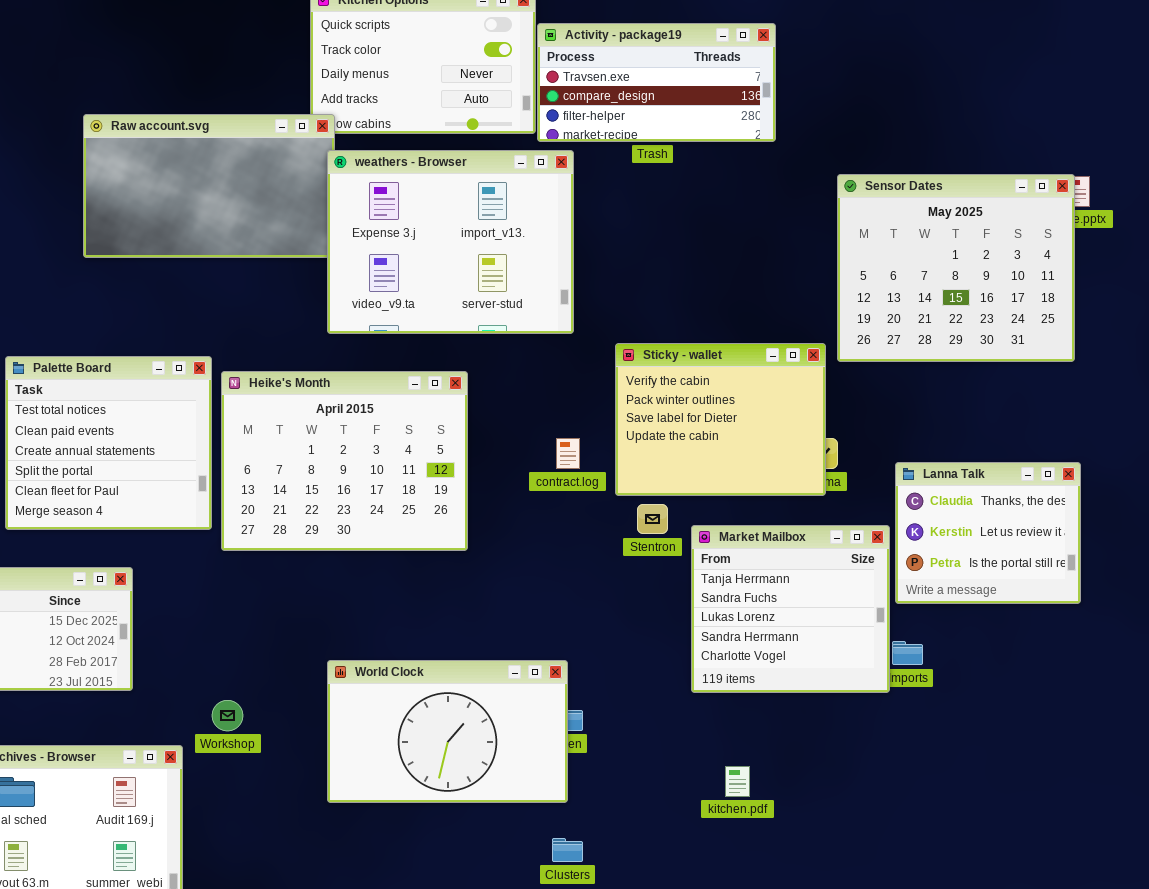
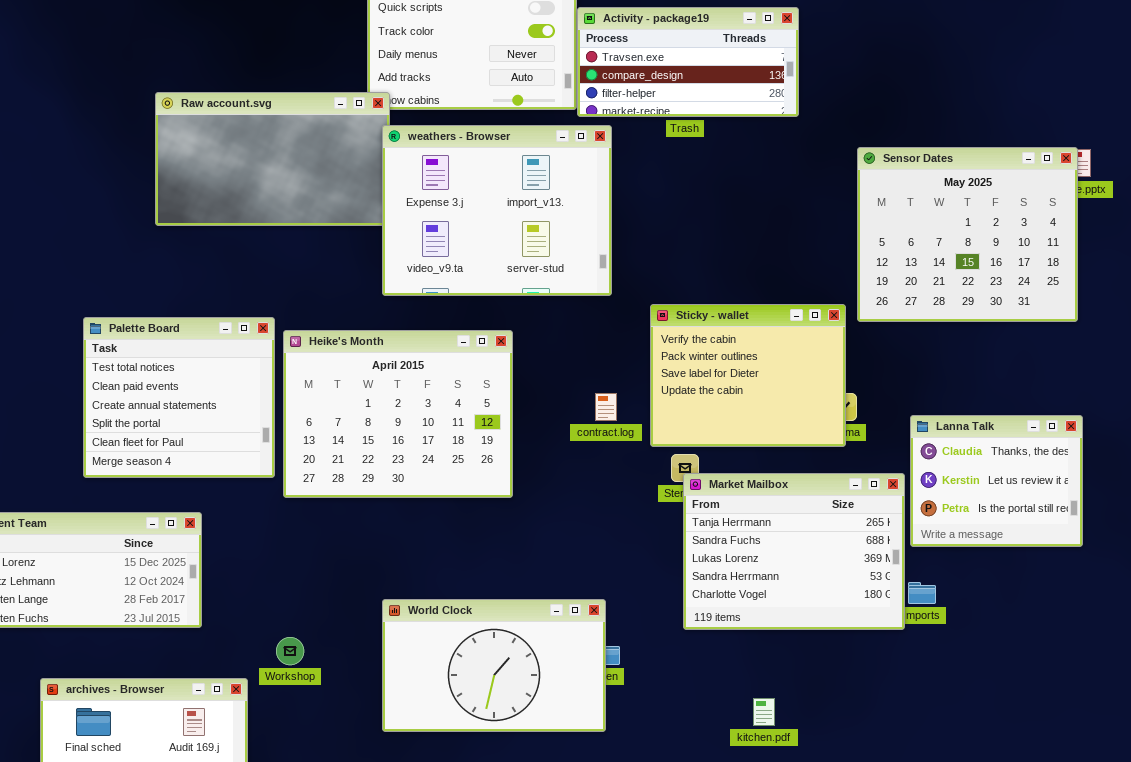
Market Mailbox: [691,525,890,693] -> [683,473,905,630], resized

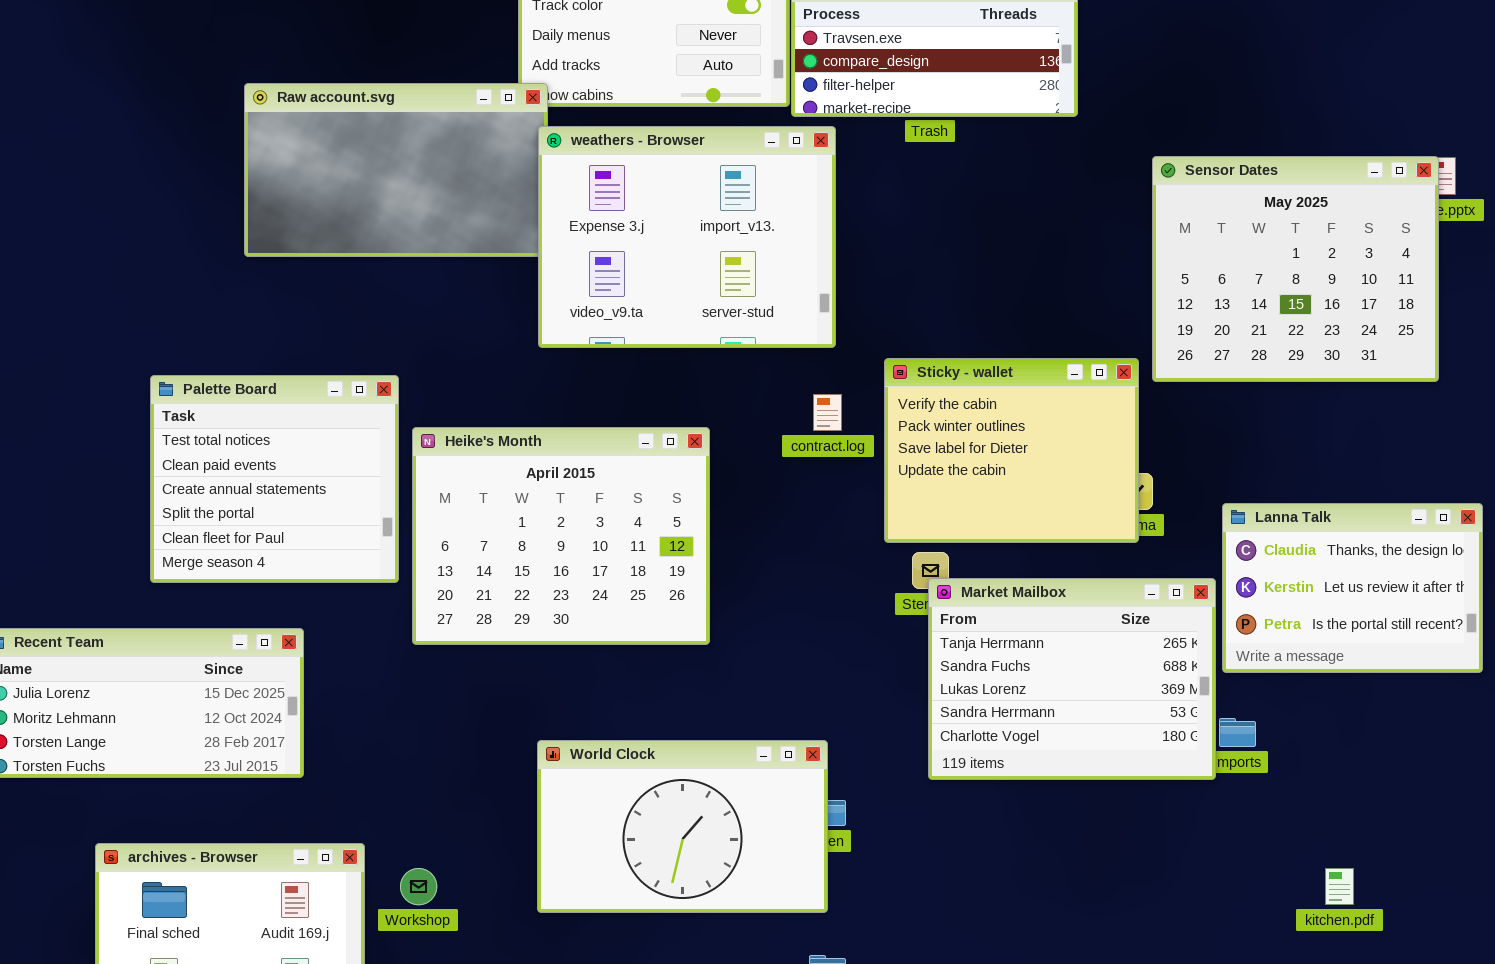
Heike's Month: [283,330,513,498] -> [412,427,710,645], moved
contract.log: [595,393,617,421] -> [813,394,842,431], moved
Lanna Talk: [910,415,1083,547] -> [1222,503,1483,673], resized
Workshop: [276,637,304,665] -> [400,868,437,905], moved
kitchen.pdf: [753,698,775,726] -> [1325,868,1354,905], moved

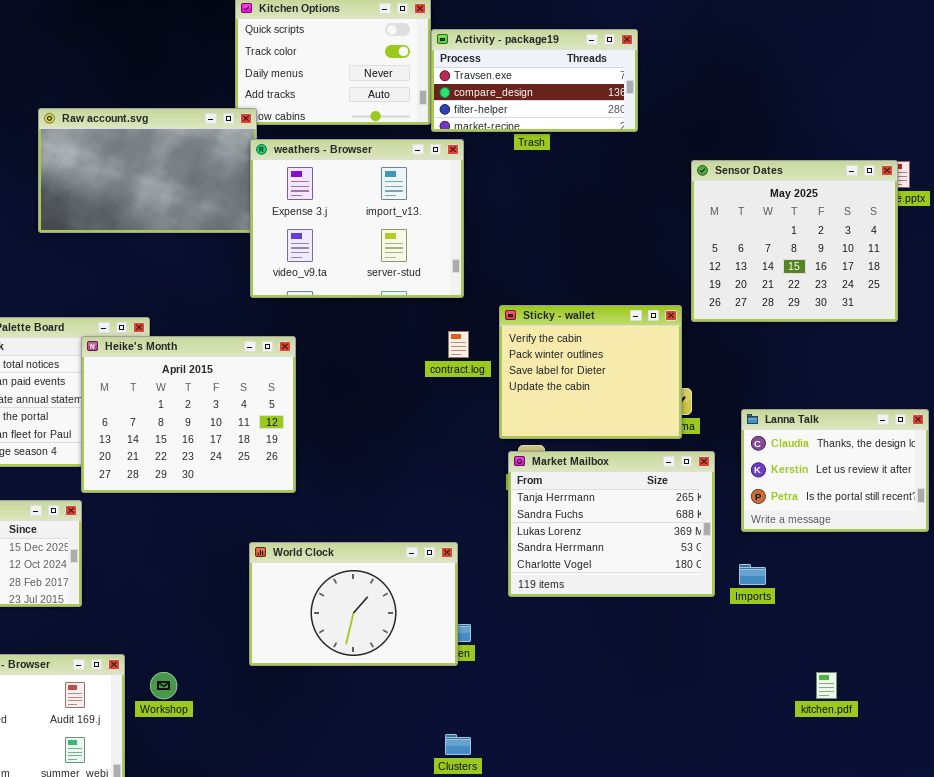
Heike's Month: [412,427,710,645] -> [81,336,296,493], moved
Market Mailbox: [928,578,1216,780] -> [508,451,715,597], moved
World Clock: [537,740,828,913] -> [249,542,458,666], moved

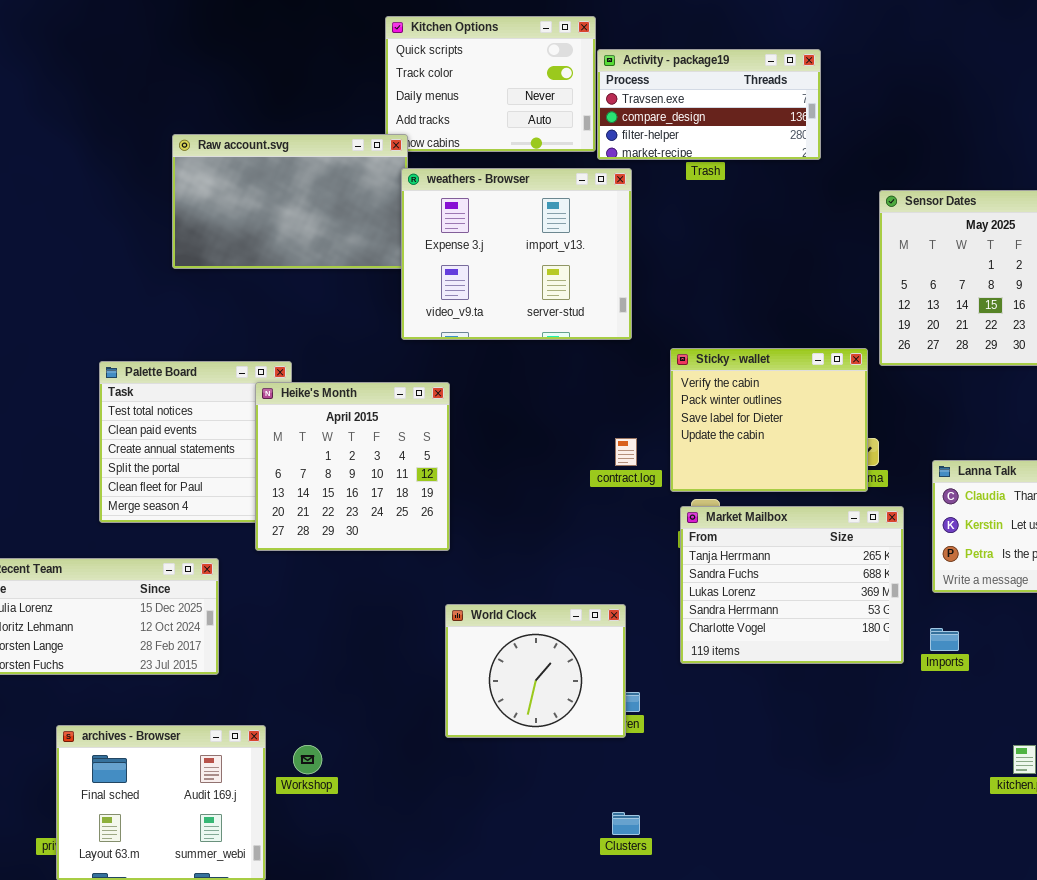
contract.log: [448,331,469,358] -> [615,438,637,466], moved
Heike's Month: [81,336,296,493] -> [255,382,450,551], resized
World Clock: [249,542,458,666] -> [445,604,626,738], resized

